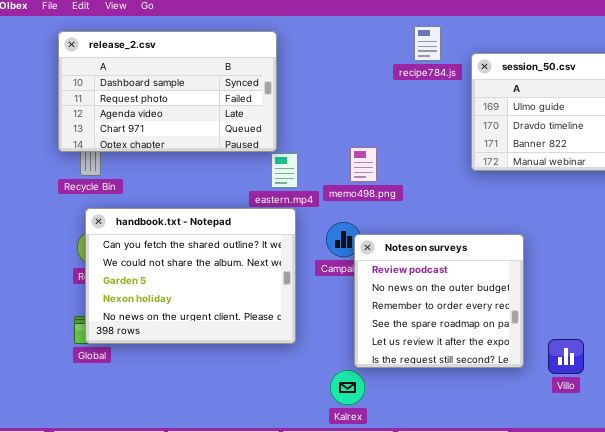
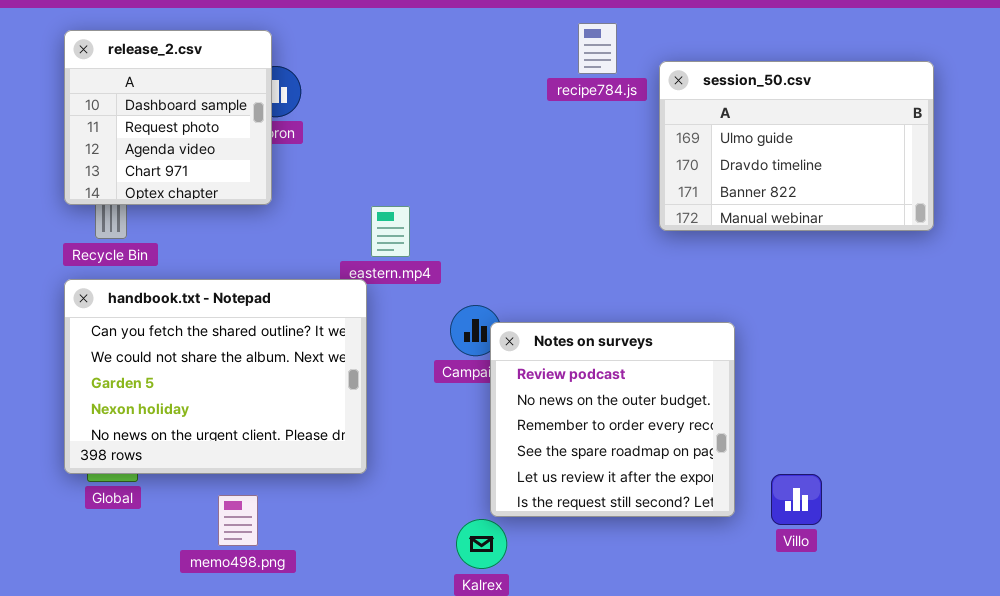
release_2.csv: [58,31,277,152] -> [64,30,272,205], resized
memo498.png: [350,147,377,182] -> [218,495,258,546], moved
handbook.txt - Notepad: [85,208,296,344] -> [64,279,367,474], moved

